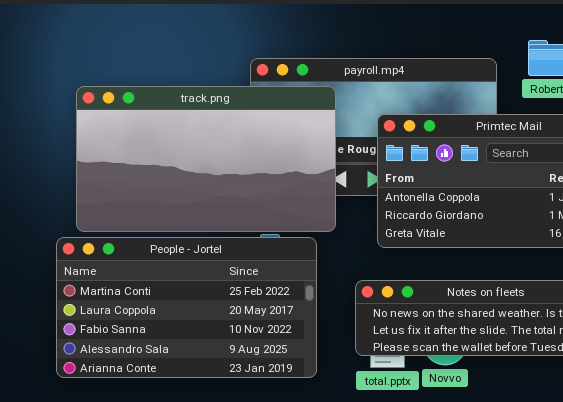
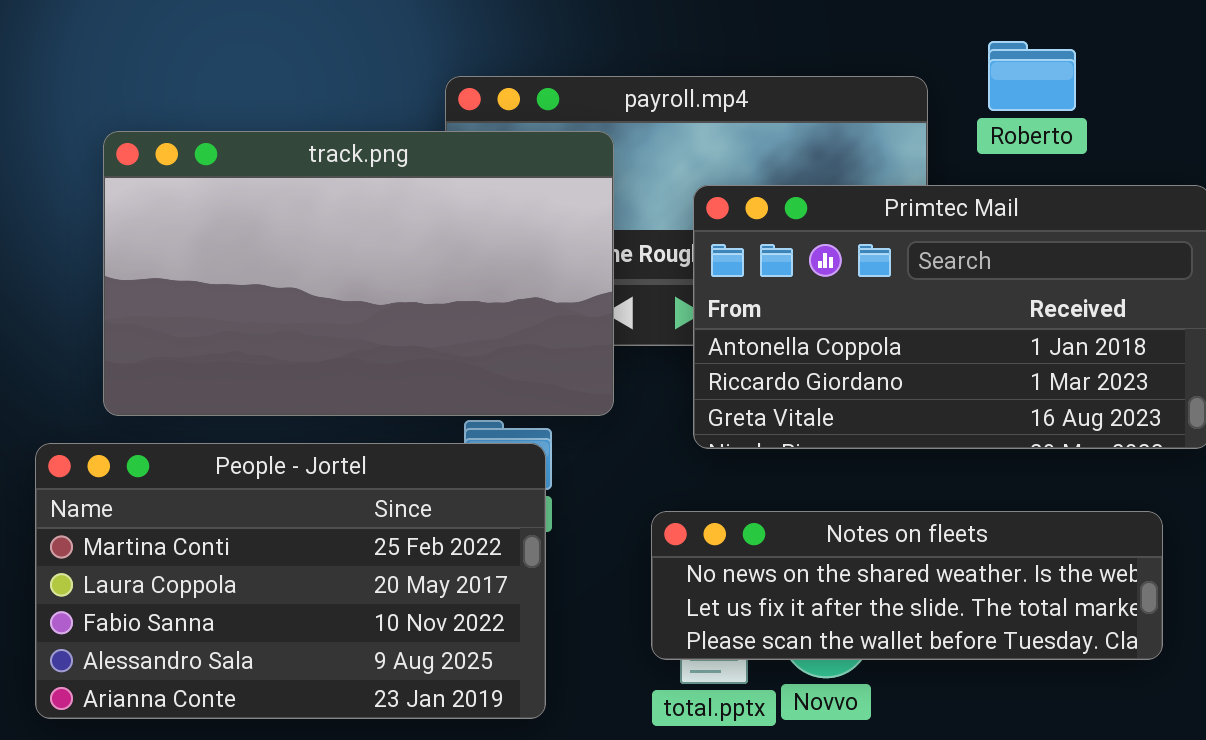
People - Jortel: [56,237,317,378] -> [35,443,546,719], moved

